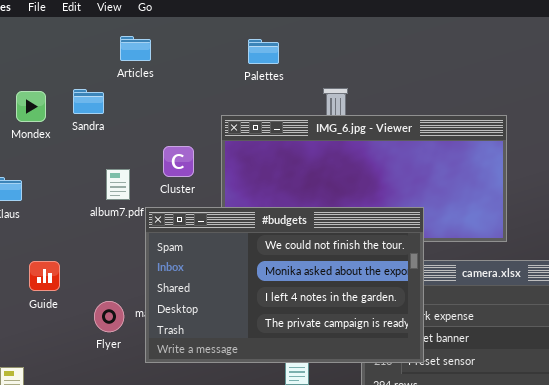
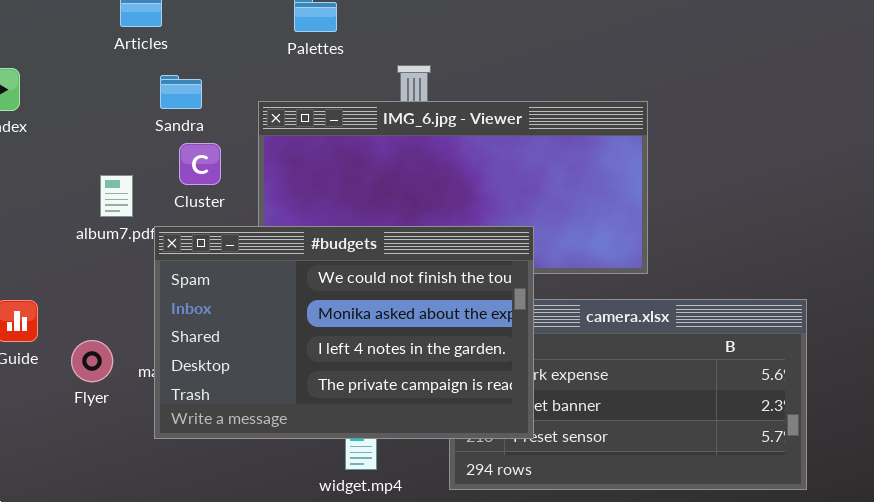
Sandra: [73,89,104,114] -> [160,75,202,109], moved
Flyer: [94,301,124,332] -> [71,340,113,382], moved

